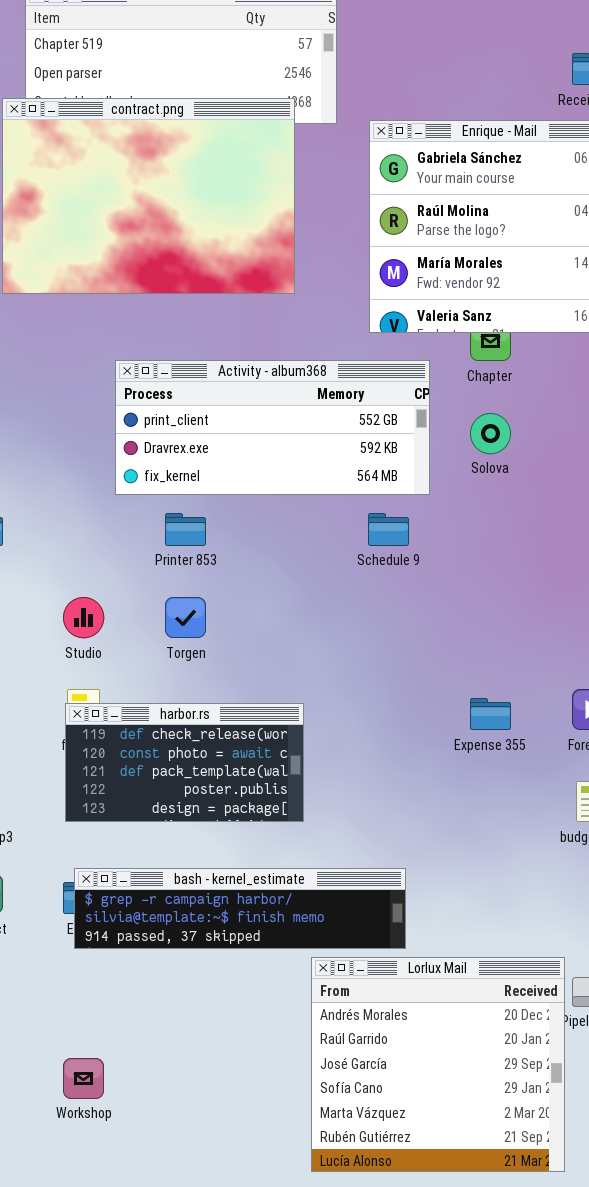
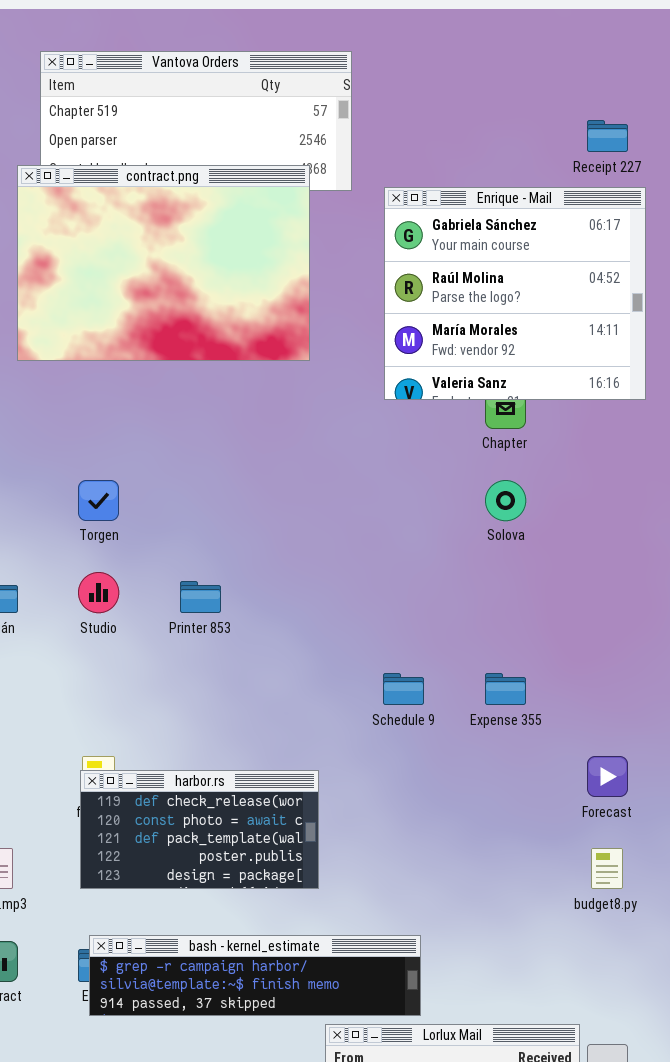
Activity - album368: [115,360,430,495] -> none, closed
Schedule 9: [368,513,409,546] -> [383,673,424,705], moved
Studio: [63,597,104,638] -> [78,572,119,613], moved
Torgen: [165,597,206,638] -> [78,480,119,521], moved
Expense 355: [470,698,511,730] -> [485,673,526,705], moved

